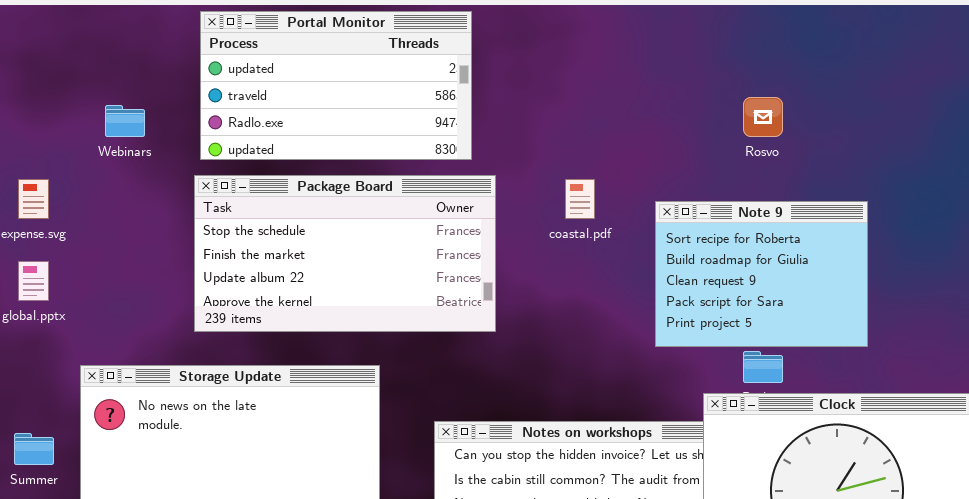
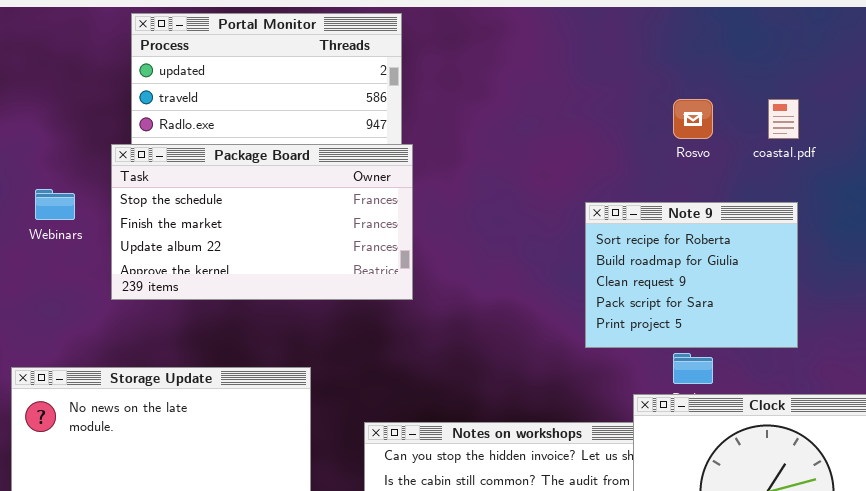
Webinars: [105,105,145,137] -> [35,189,75,220], moved
Package Board: [194,175,496,332] -> [111,144,413,300], moved
coastal.pdf: [565,179,595,219] -> [768,99,799,139], moved

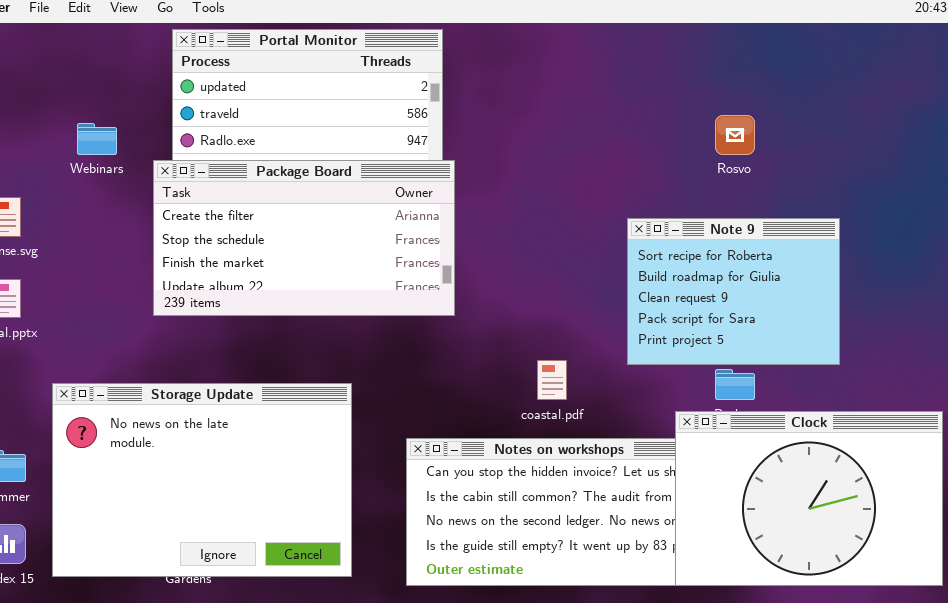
coastal.pdf: [768,99,799,139] -> [537,360,567,400], moved
Package Board: [111,144,413,300] -> [153,160,455,316], scrolled up 1 row
Webinars: [35,189,75,220] -> [77,123,117,155], moved

